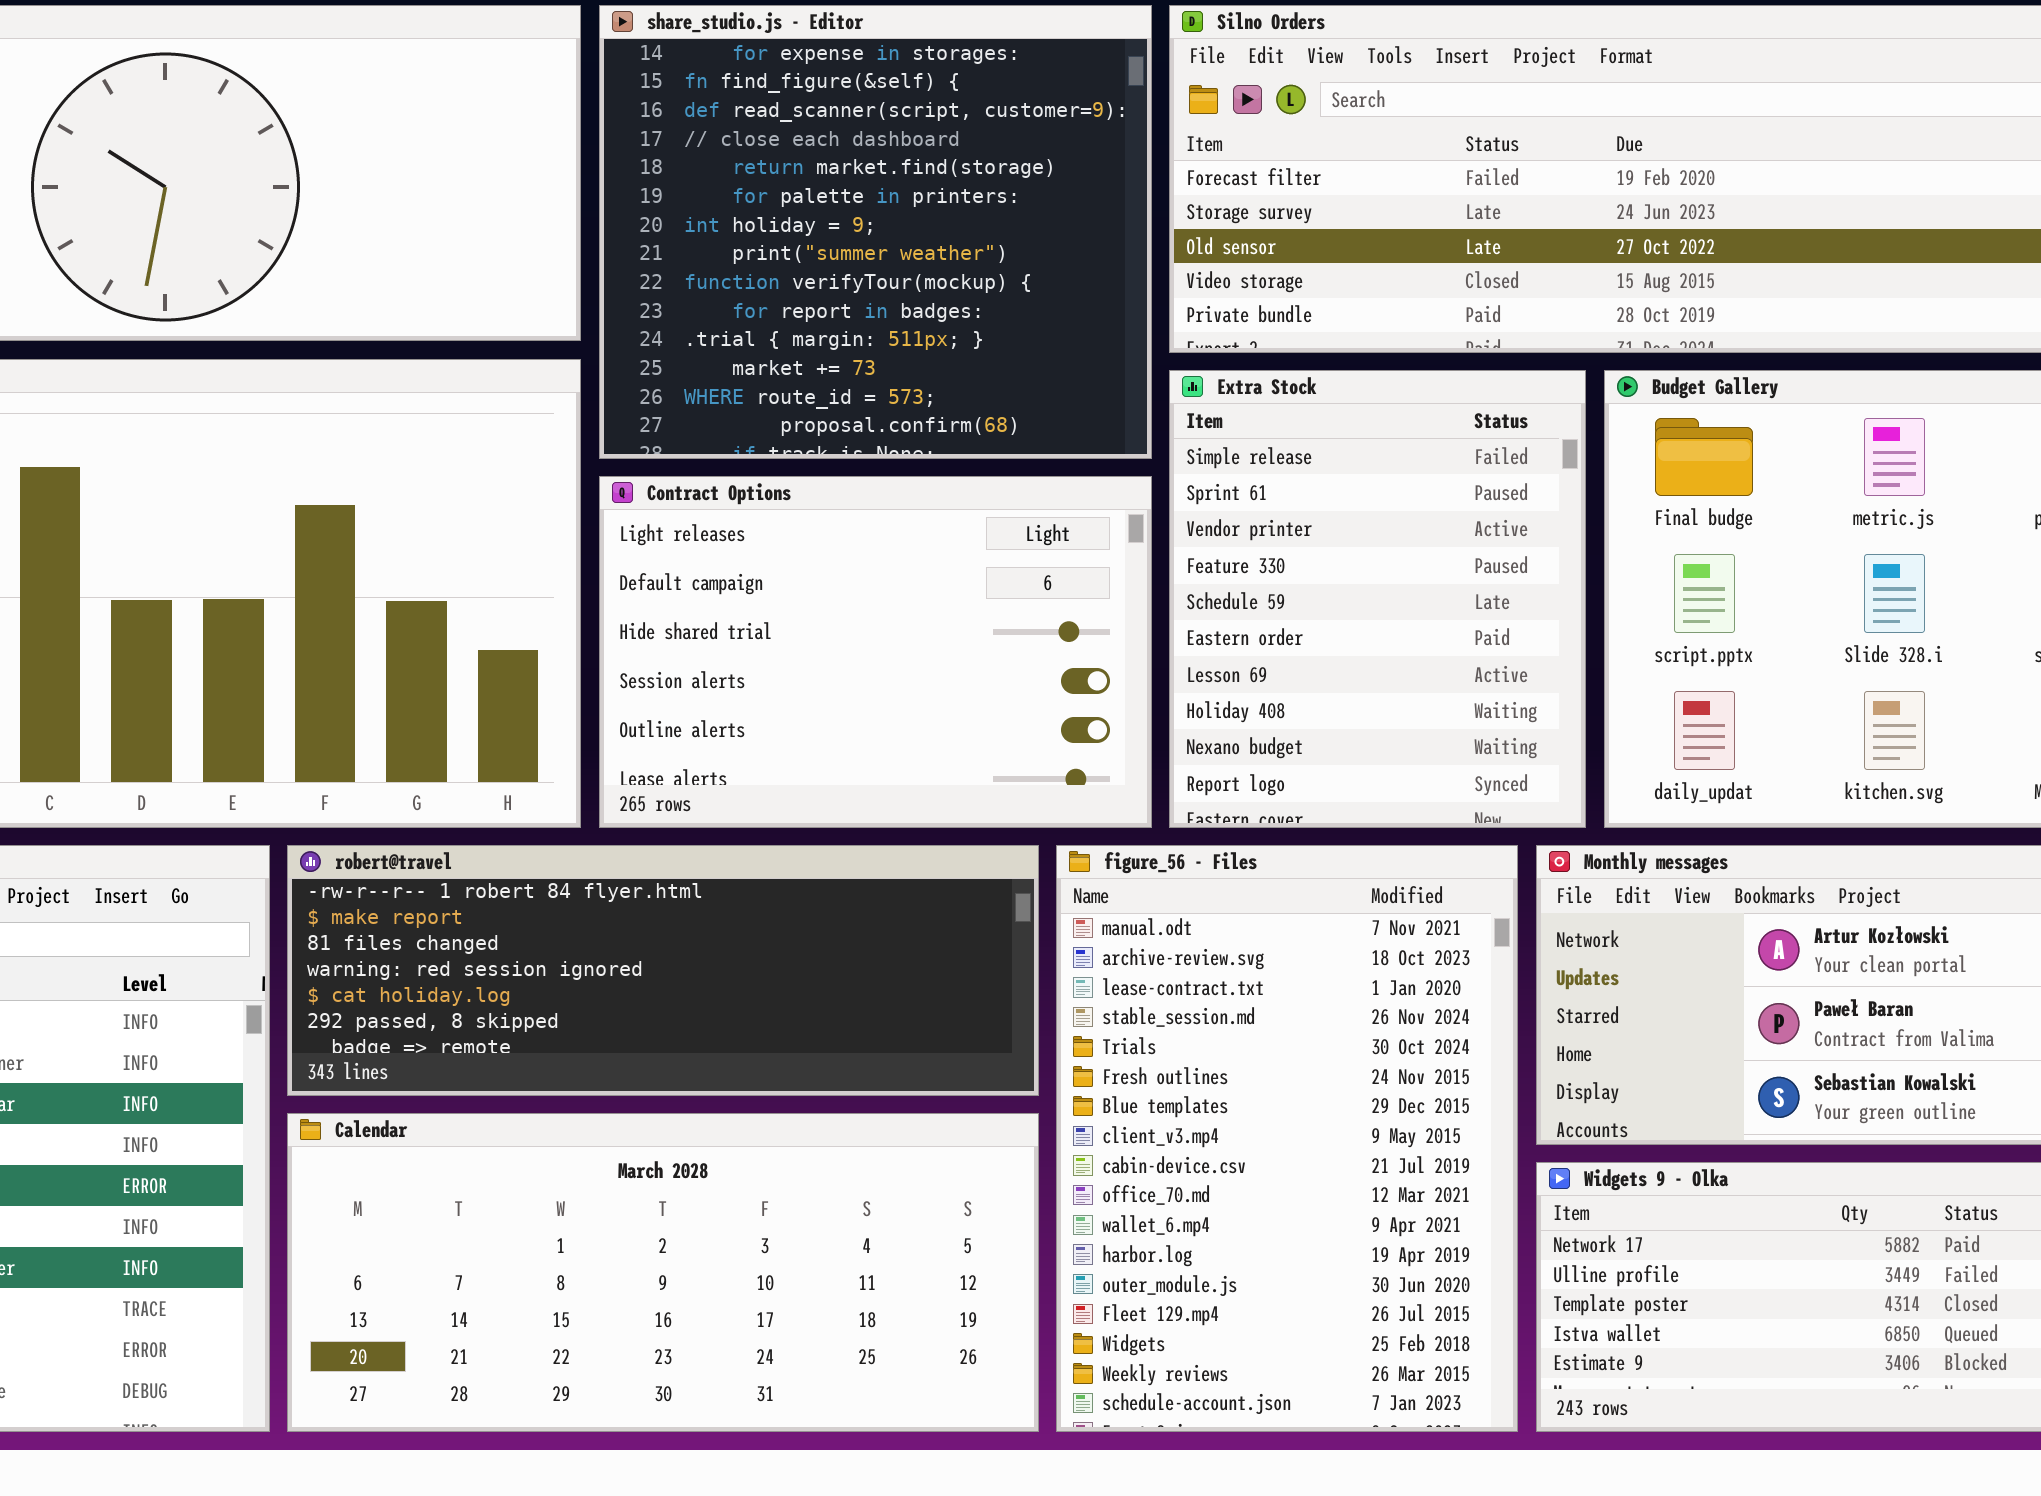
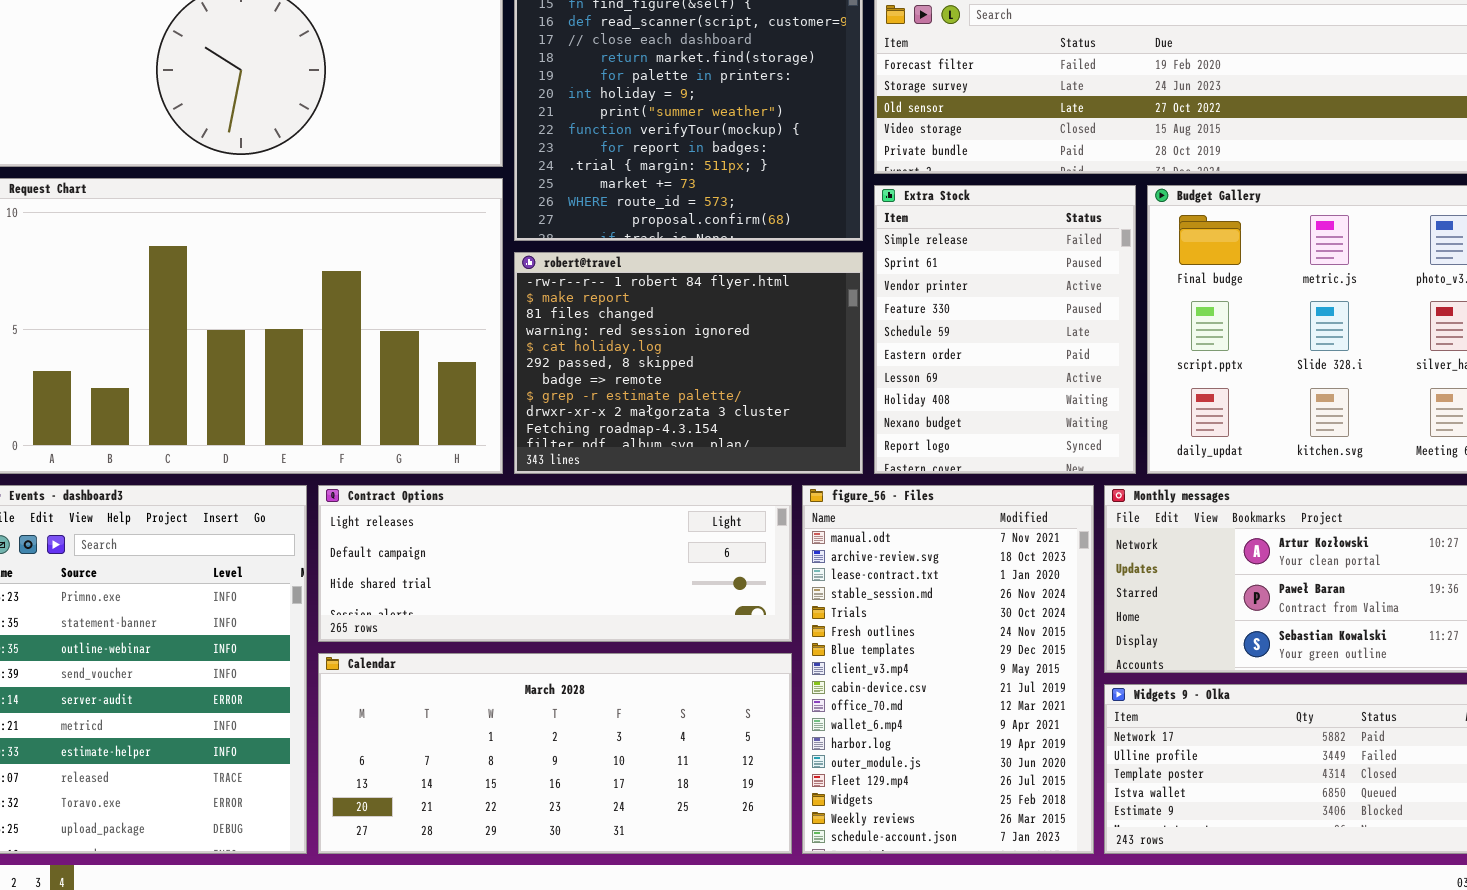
Contract Options: [599,476,1152,828] -> [318,485,792,642], moved, resized
robert@travel: [287,845,1039,1096] -> [514,252,863,474], moved, resized

